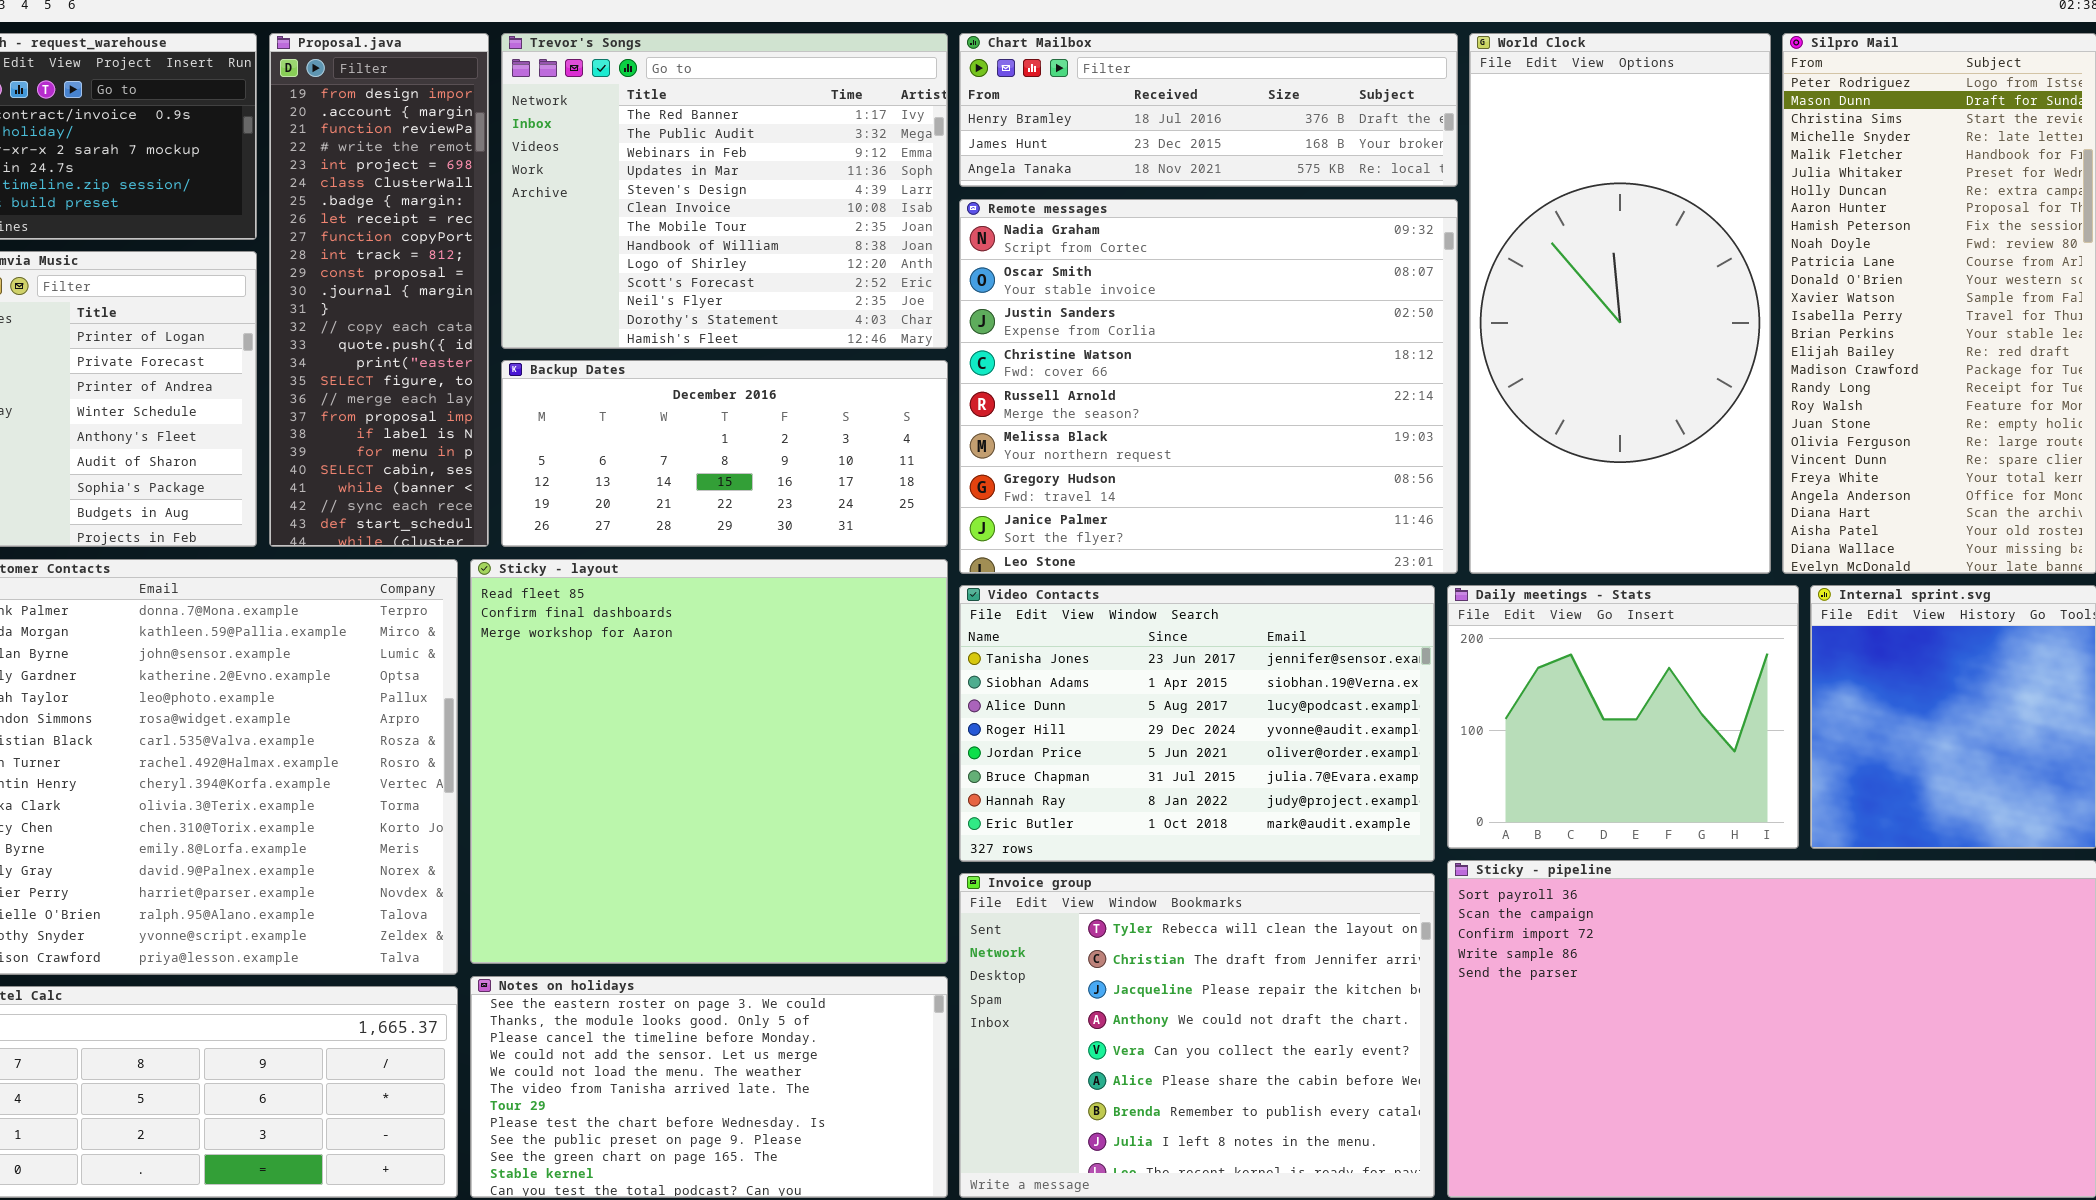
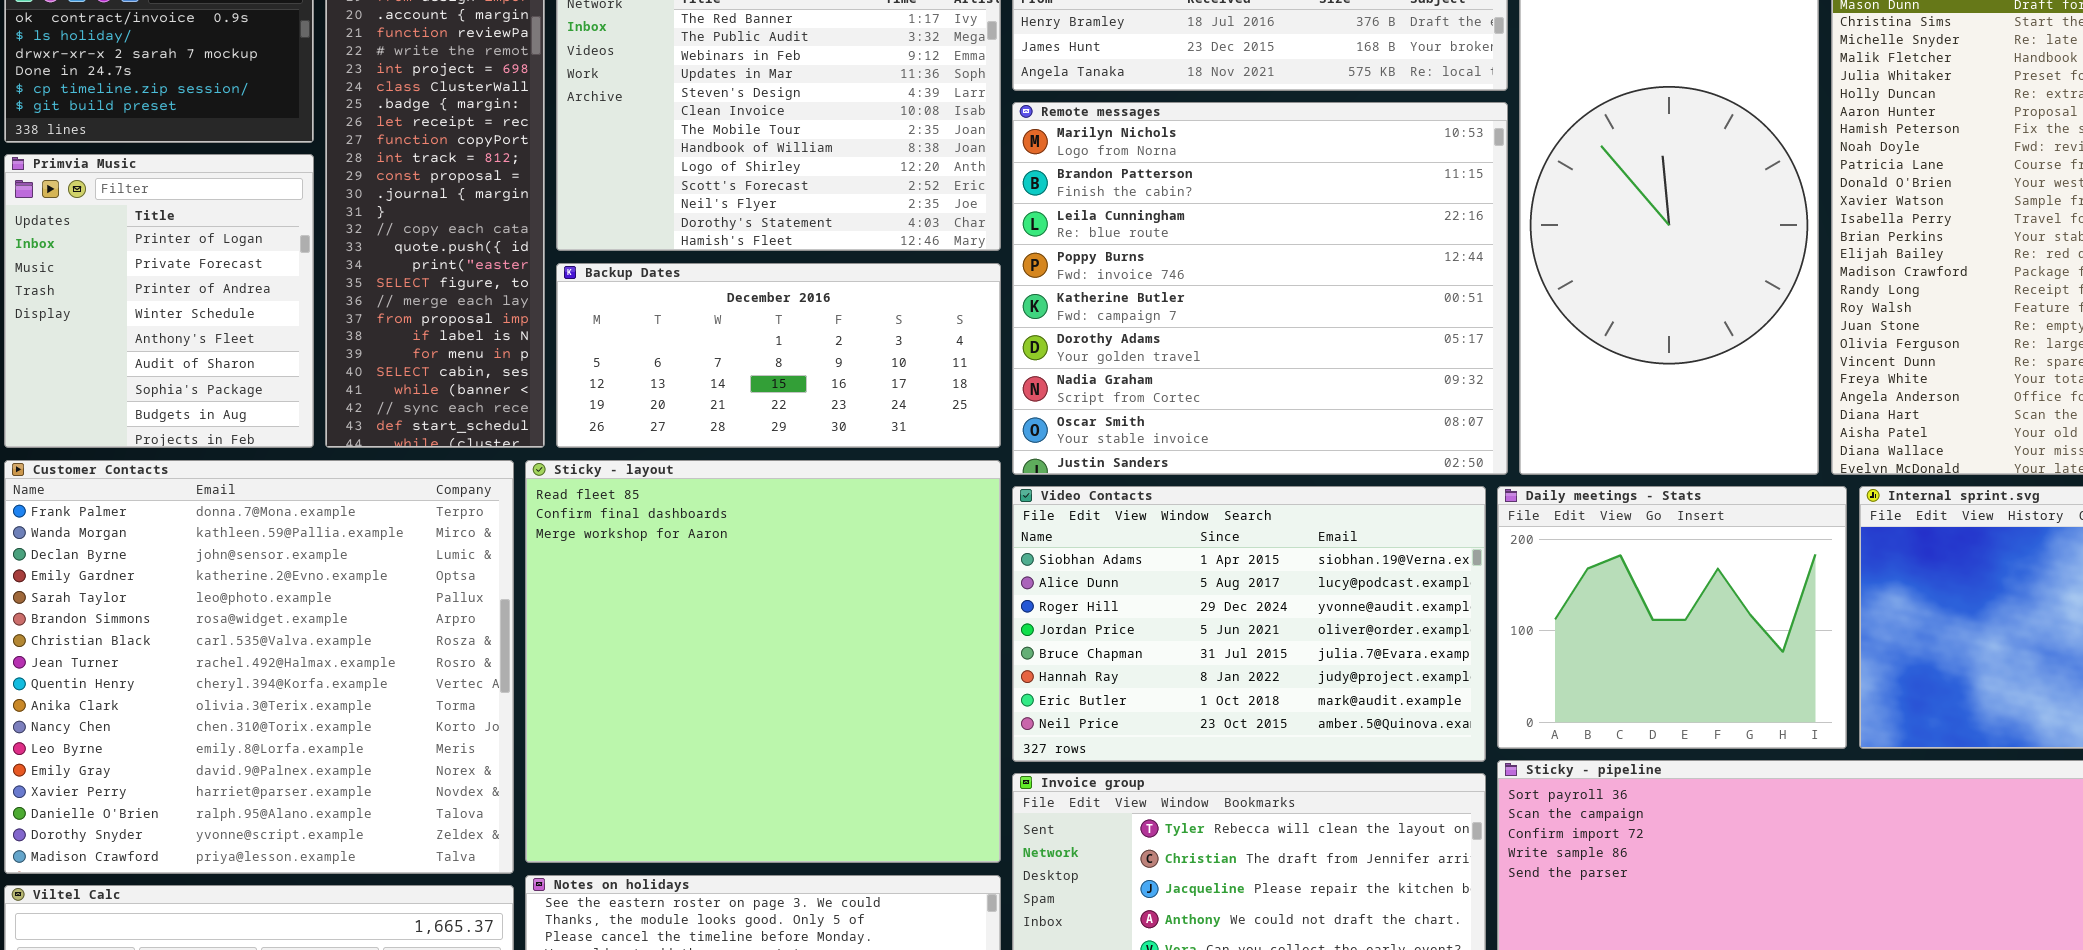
Remote messages: [959,199,1458,574] -> [1012,102,1508,475], scrolled up 6 rows
Video Contacts: [959,585,1435,862] -> [1012,486,1486,762], scrolled down 1 row

